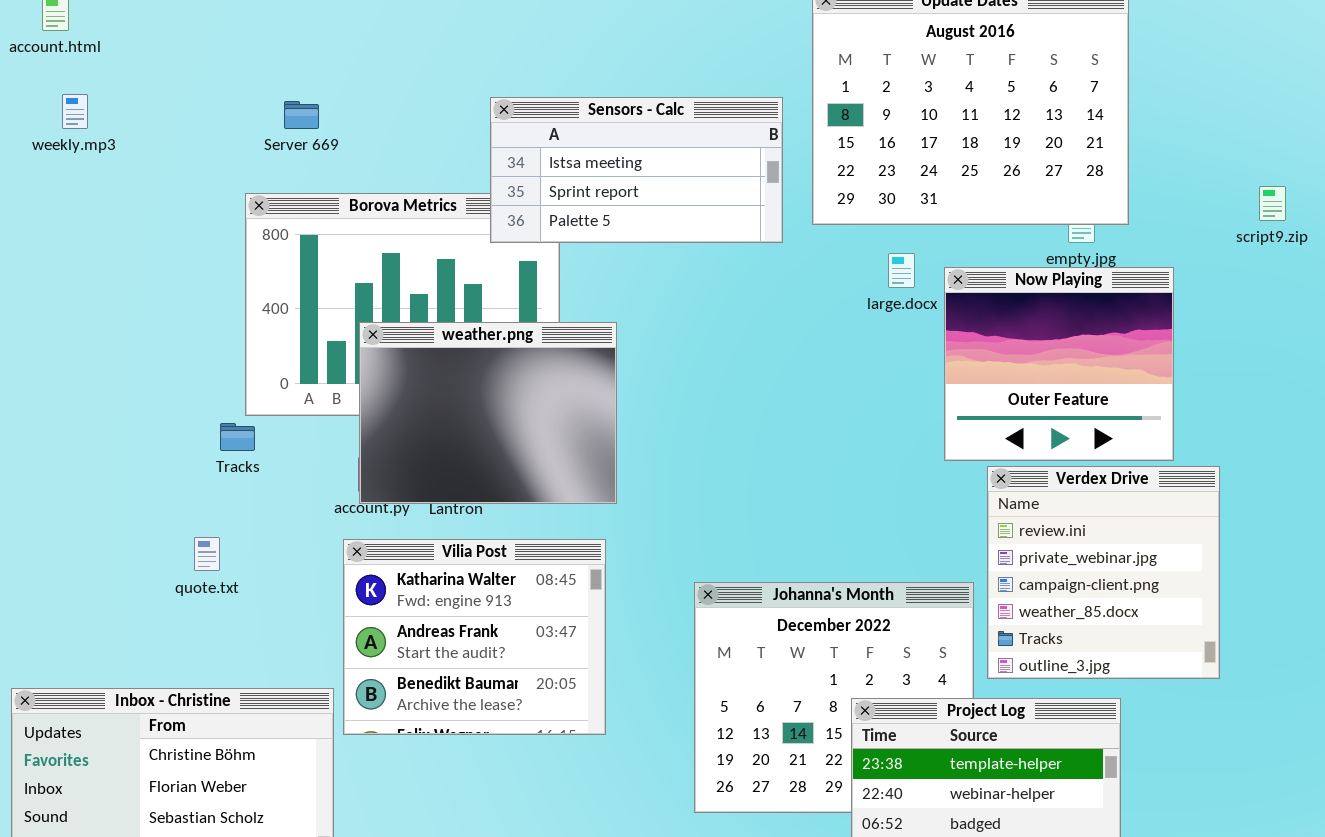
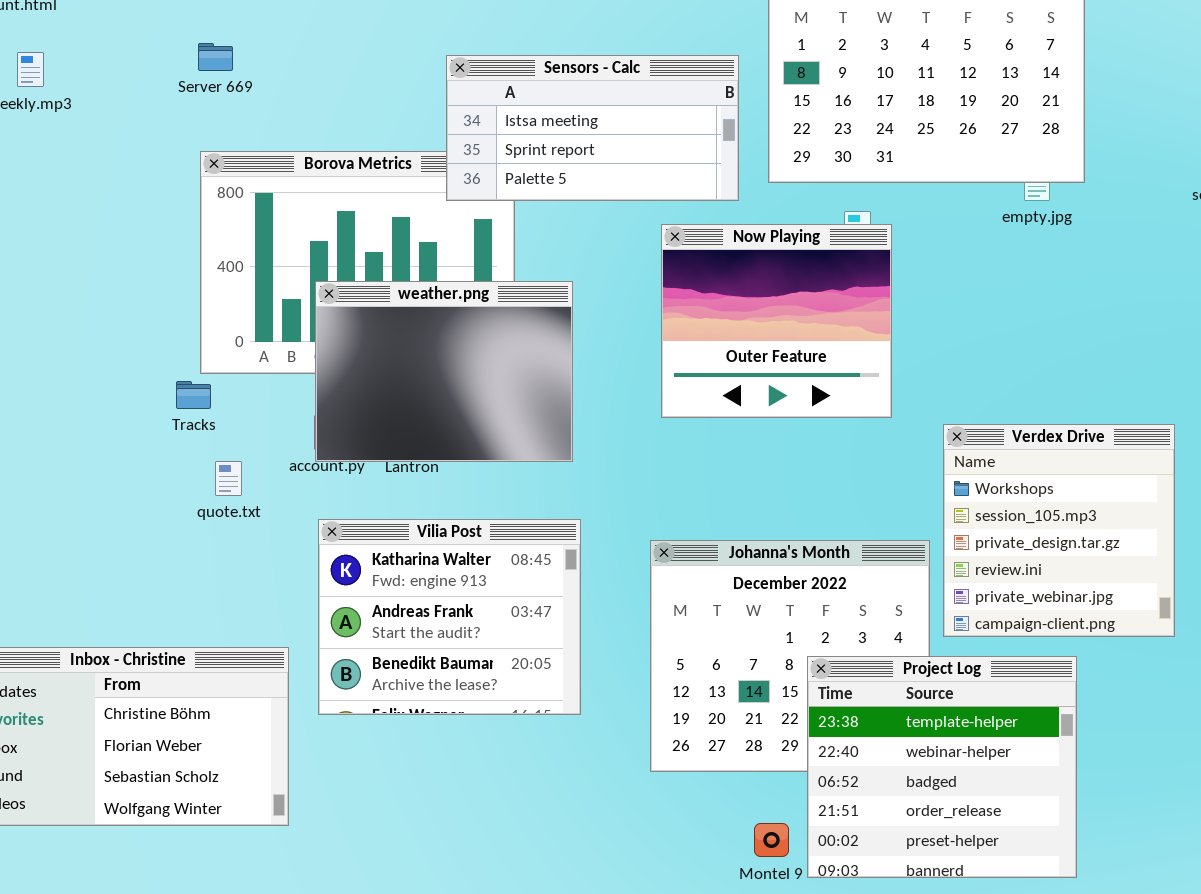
Server 669: [284,101,319,129] -> [198,43,233,71], moved
Now Playing: [944,267,1174,461] -> [661,224,892,418], moved
Verdex Drive: [987,466,1220,679] -> [943,424,1175,637], scrolled up 3 rows
quote.txt: [194,537,220,571] -> [215,461,242,496], moved
Vilia Post: [343,539,606,735] -> [318,519,581,715], moved

